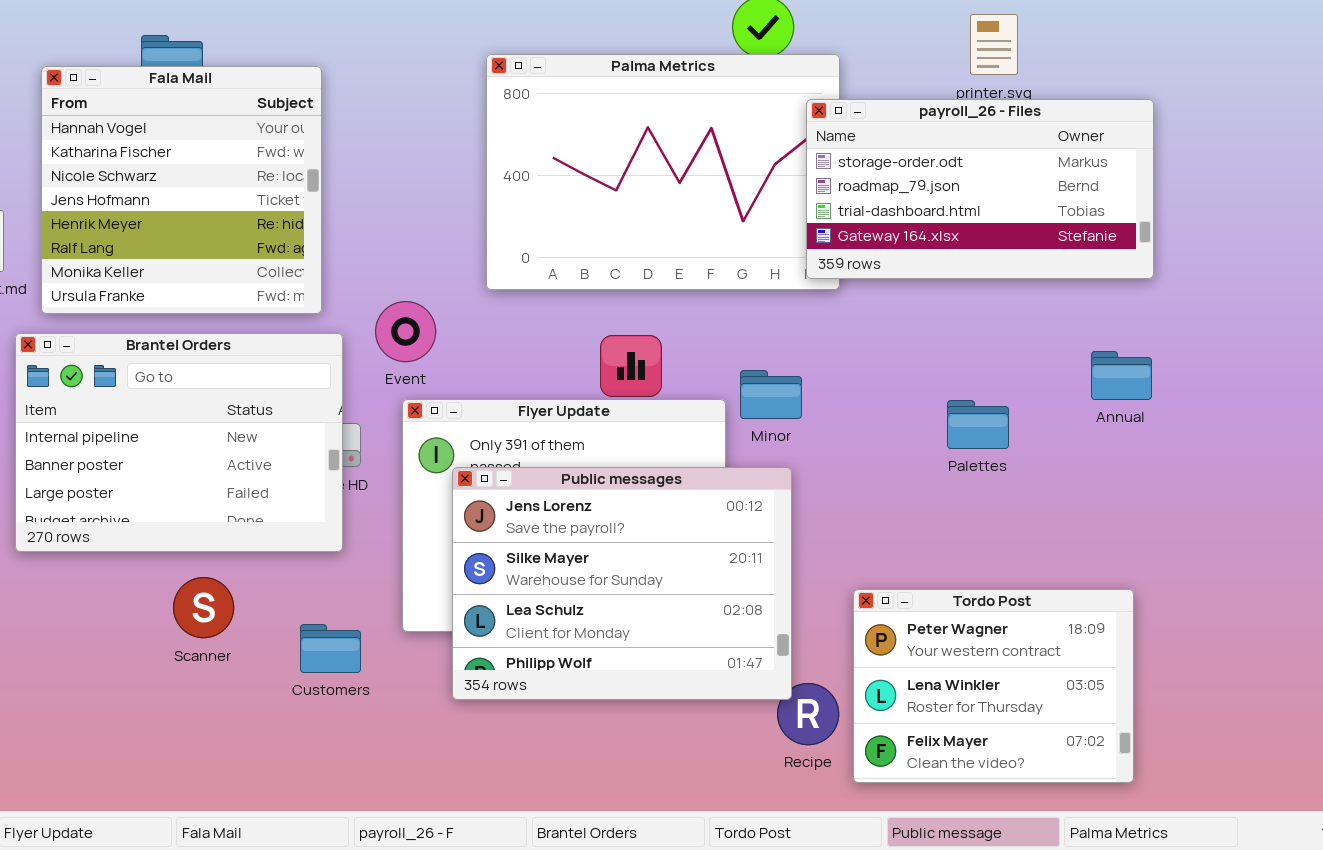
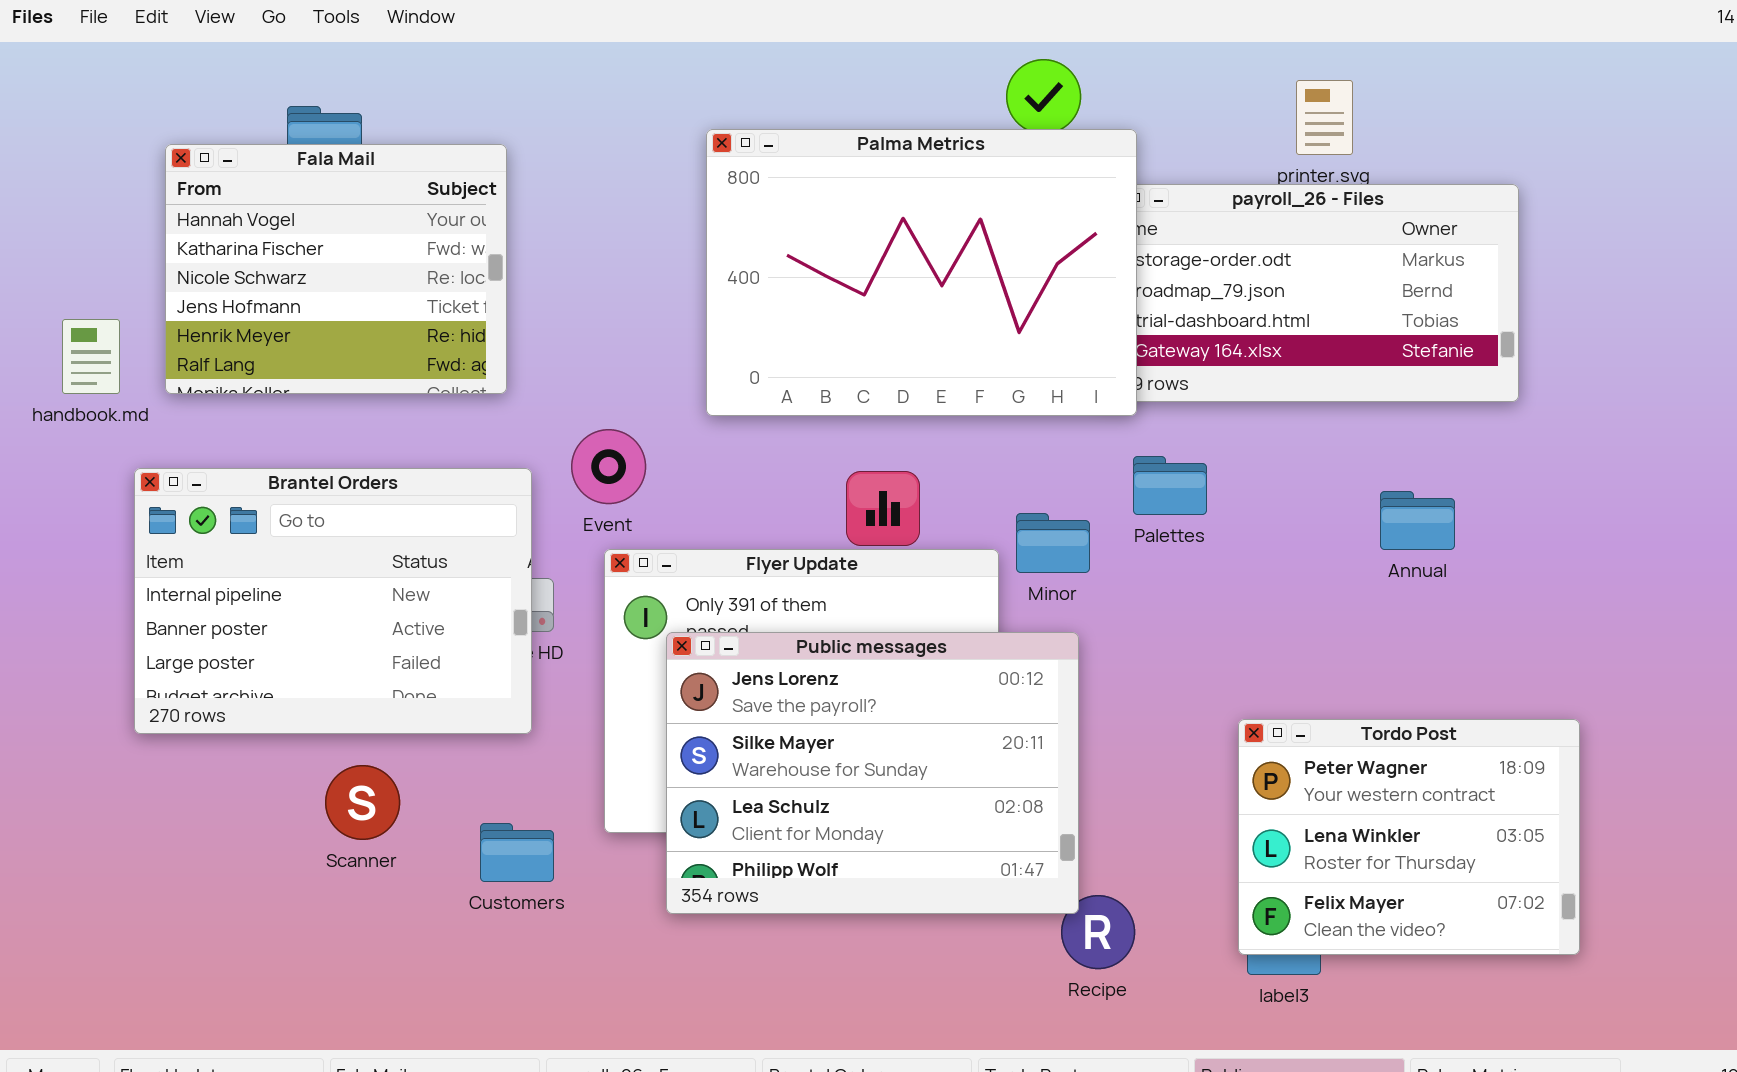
Palma Metrics: [486,54,840,290] -> [706,129,1137,416], raised
Fala Mail: [41,66,322,314] -> [165,144,507,394], resized
Annual: [1091,351,1152,400] -> [1380,491,1455,550], moved
Palettes: [947,400,1009,449] -> [1133,456,1207,515], moved
Tordo Post: [853,589,1134,783] -> [1238,719,1580,955], moved

